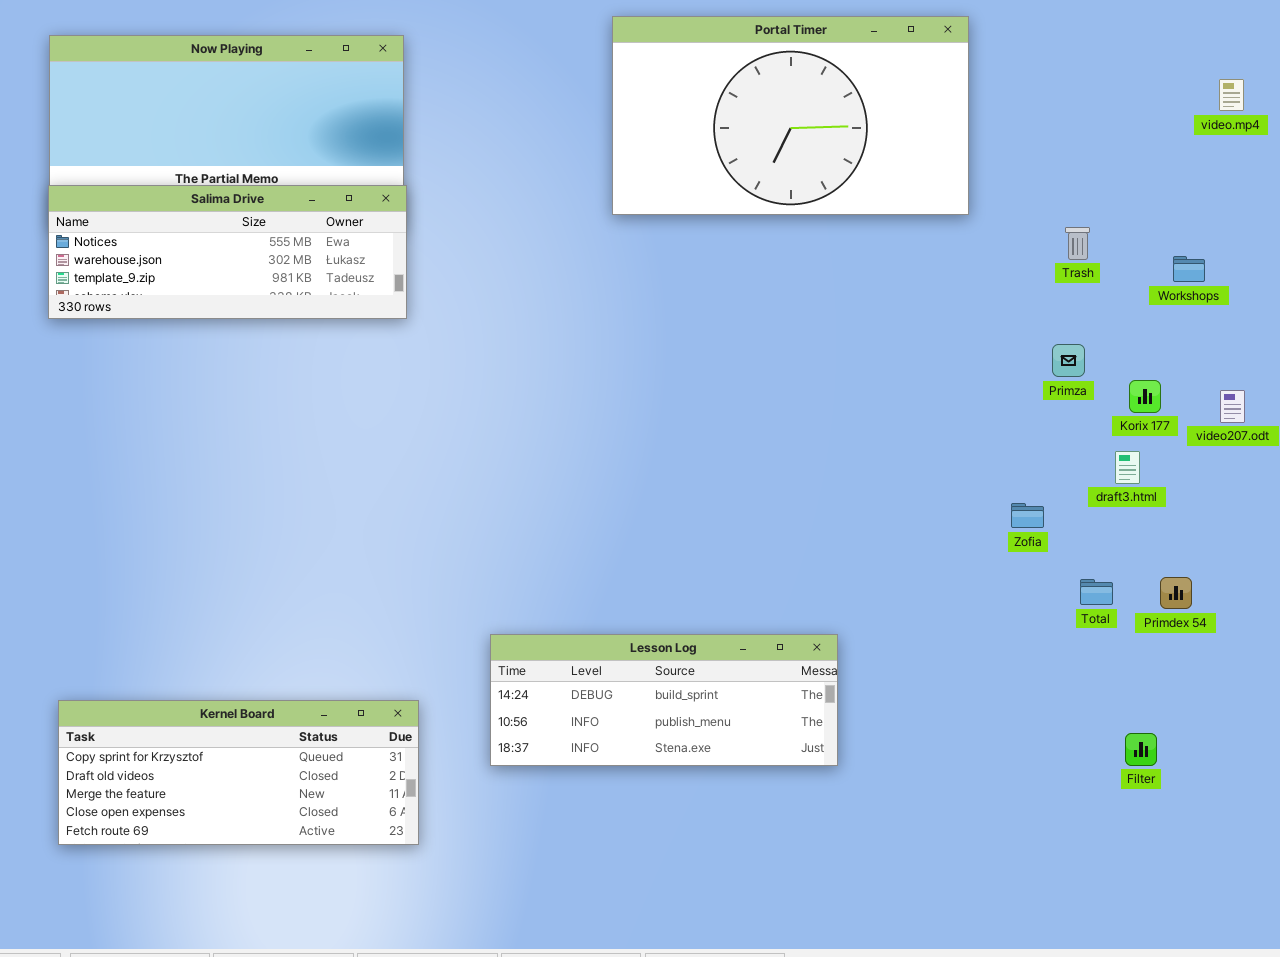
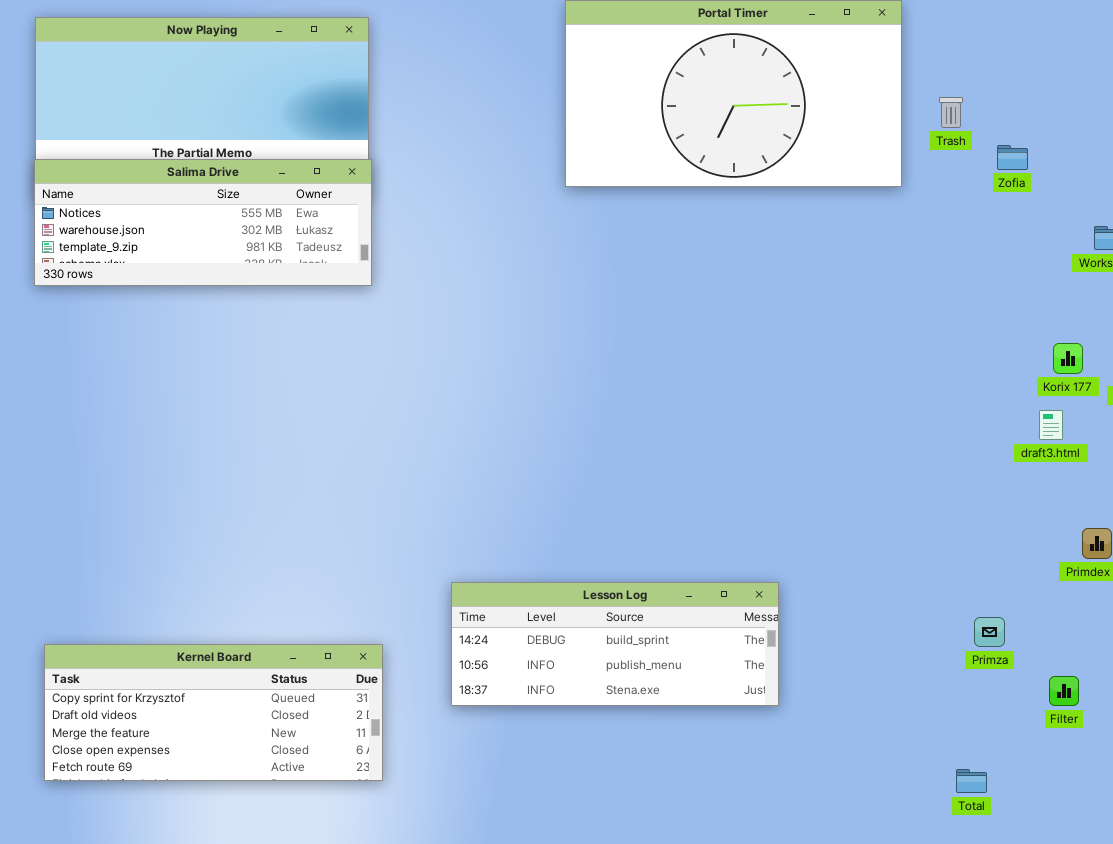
Trash: [1065,227,1090,260] -> [939,97,963,128], moved
Primza: [1052,344,1085,377] -> [974,617,1005,647], moved
Zofia: [1011,503,1044,528] -> [997,145,1028,170], moved
Total: [1080,579,1113,605] -> [956,769,987,793], moved

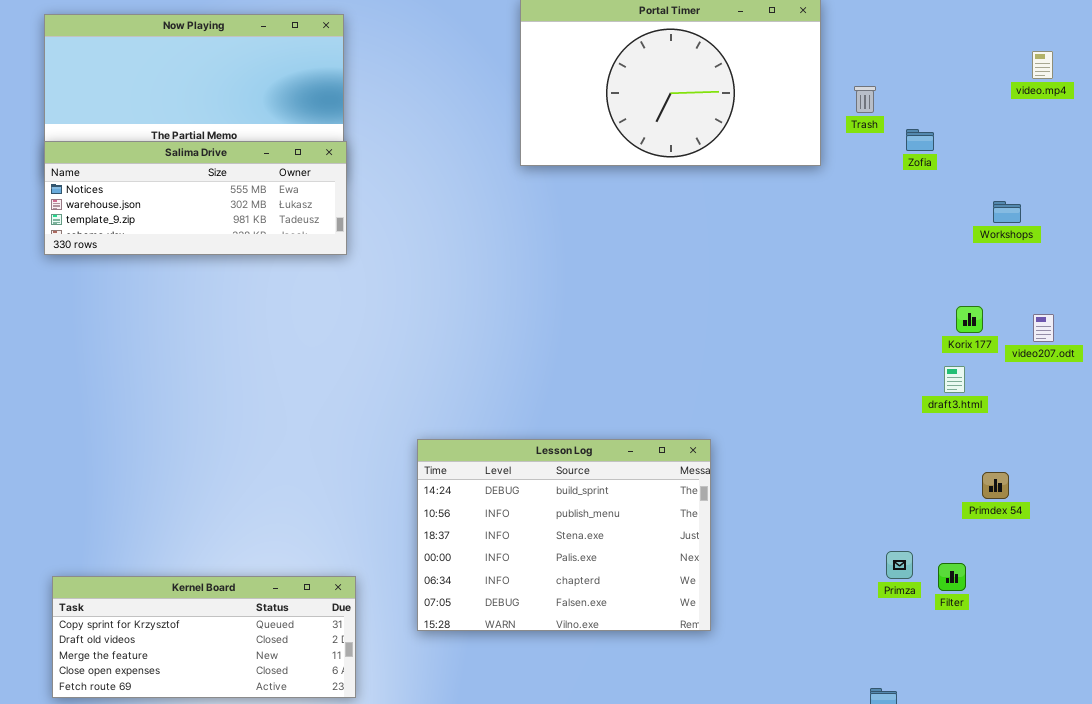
Lesson Log: [451,582,779,706] -> [417,439,711,631], resized
Filter: [1049,676,1079,706] -> [938,563,966,591], moved

